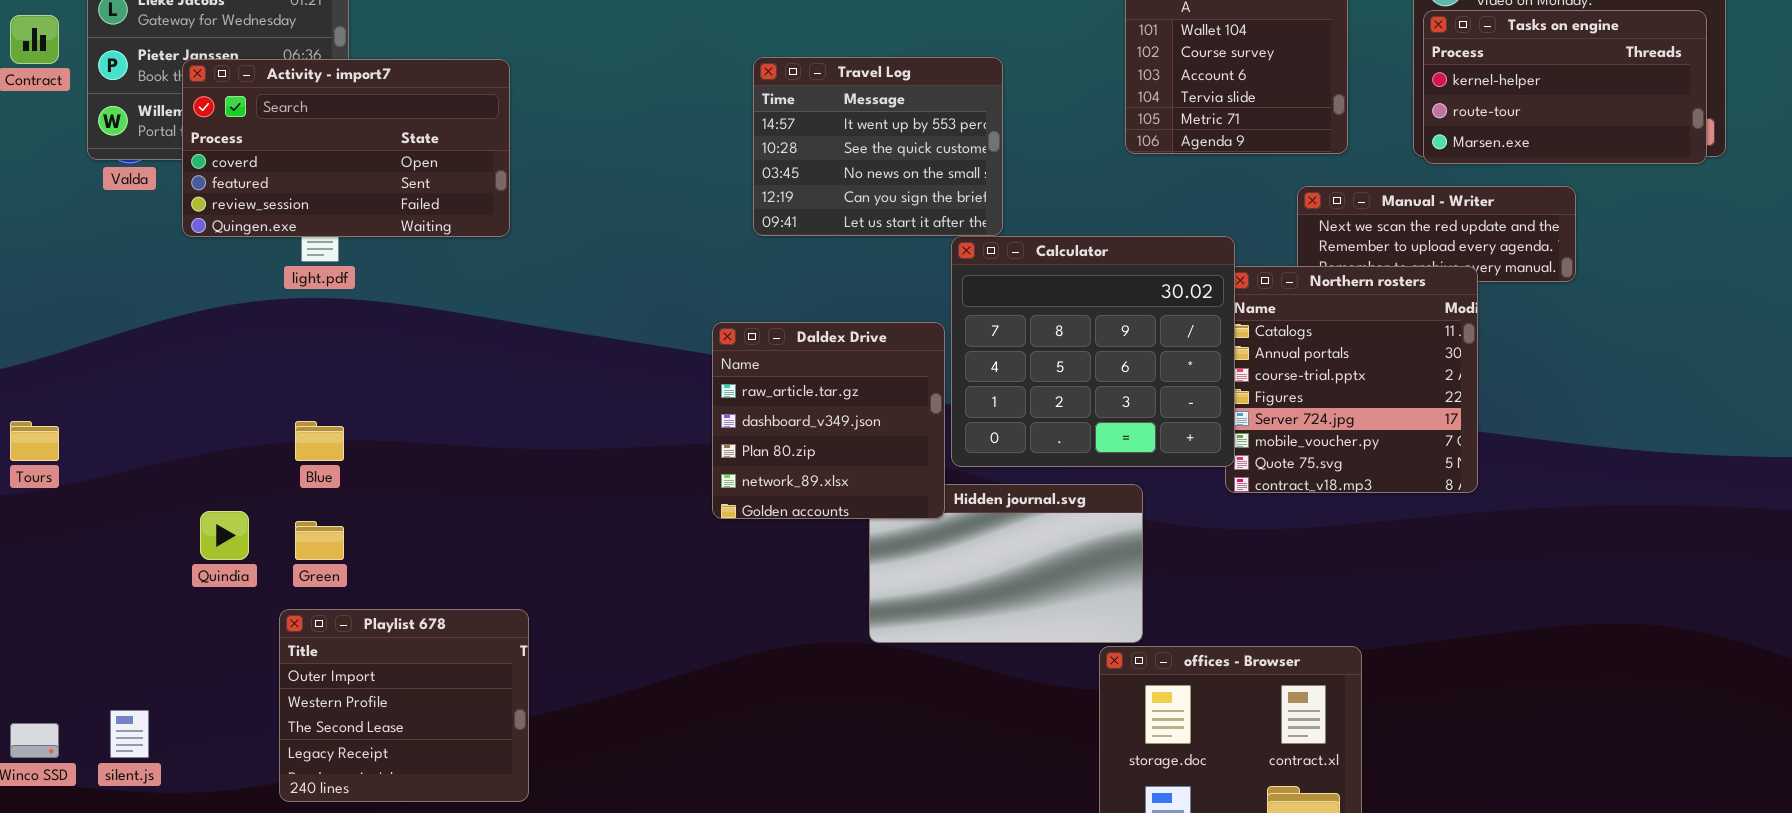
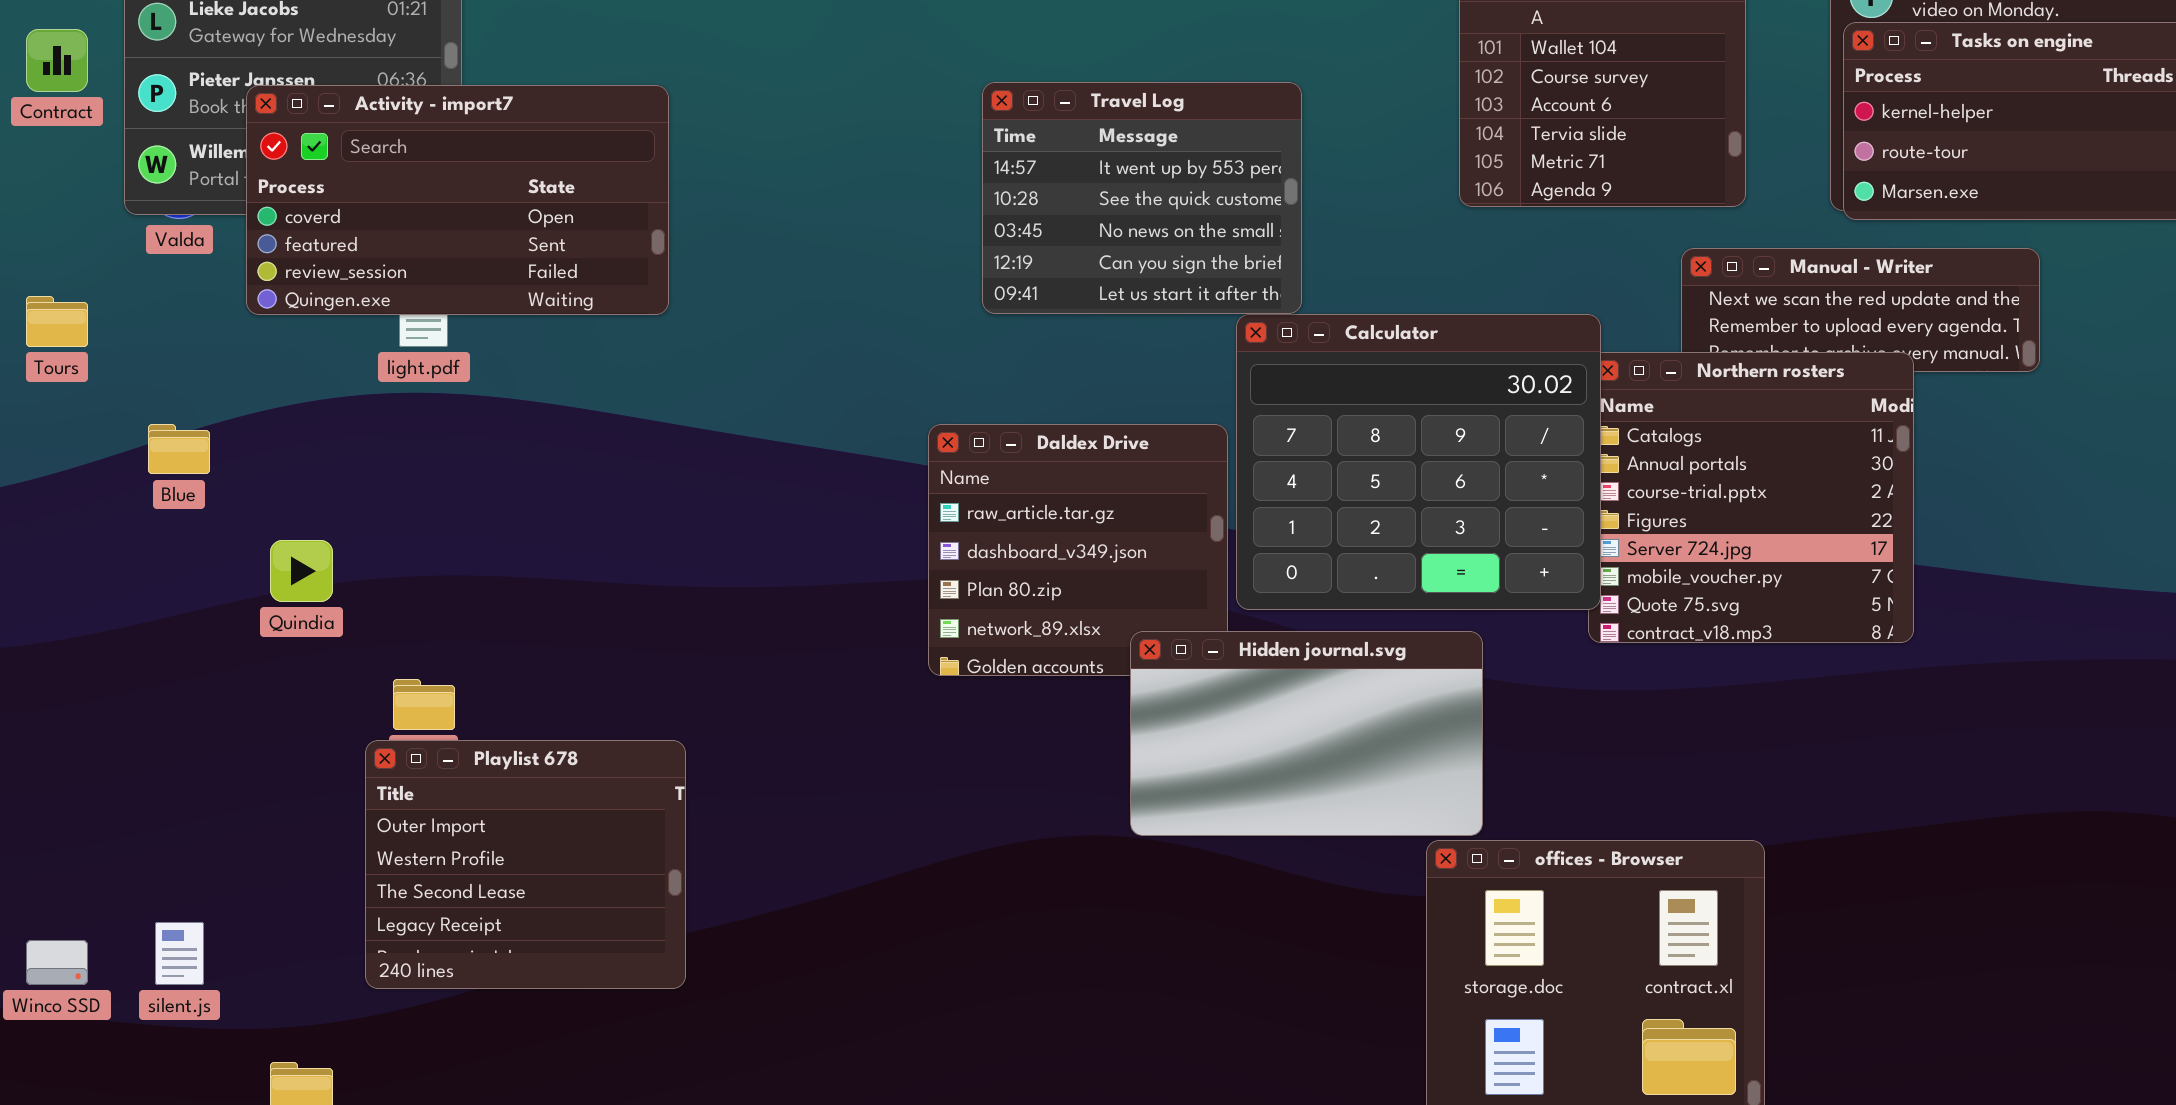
Tours: [10,421,59,461] -> [26,296,88,347], moved
Blue: [295,421,344,461] -> [148,424,210,474], moved
Hidden journal.svg: [869,484,1143,643] -> [1130,631,1483,836], raised
Quindia: [200,511,249,560] -> [270,540,333,602], moved
Playlist 678: [279,609,529,802] -> [365,740,686,989], moved

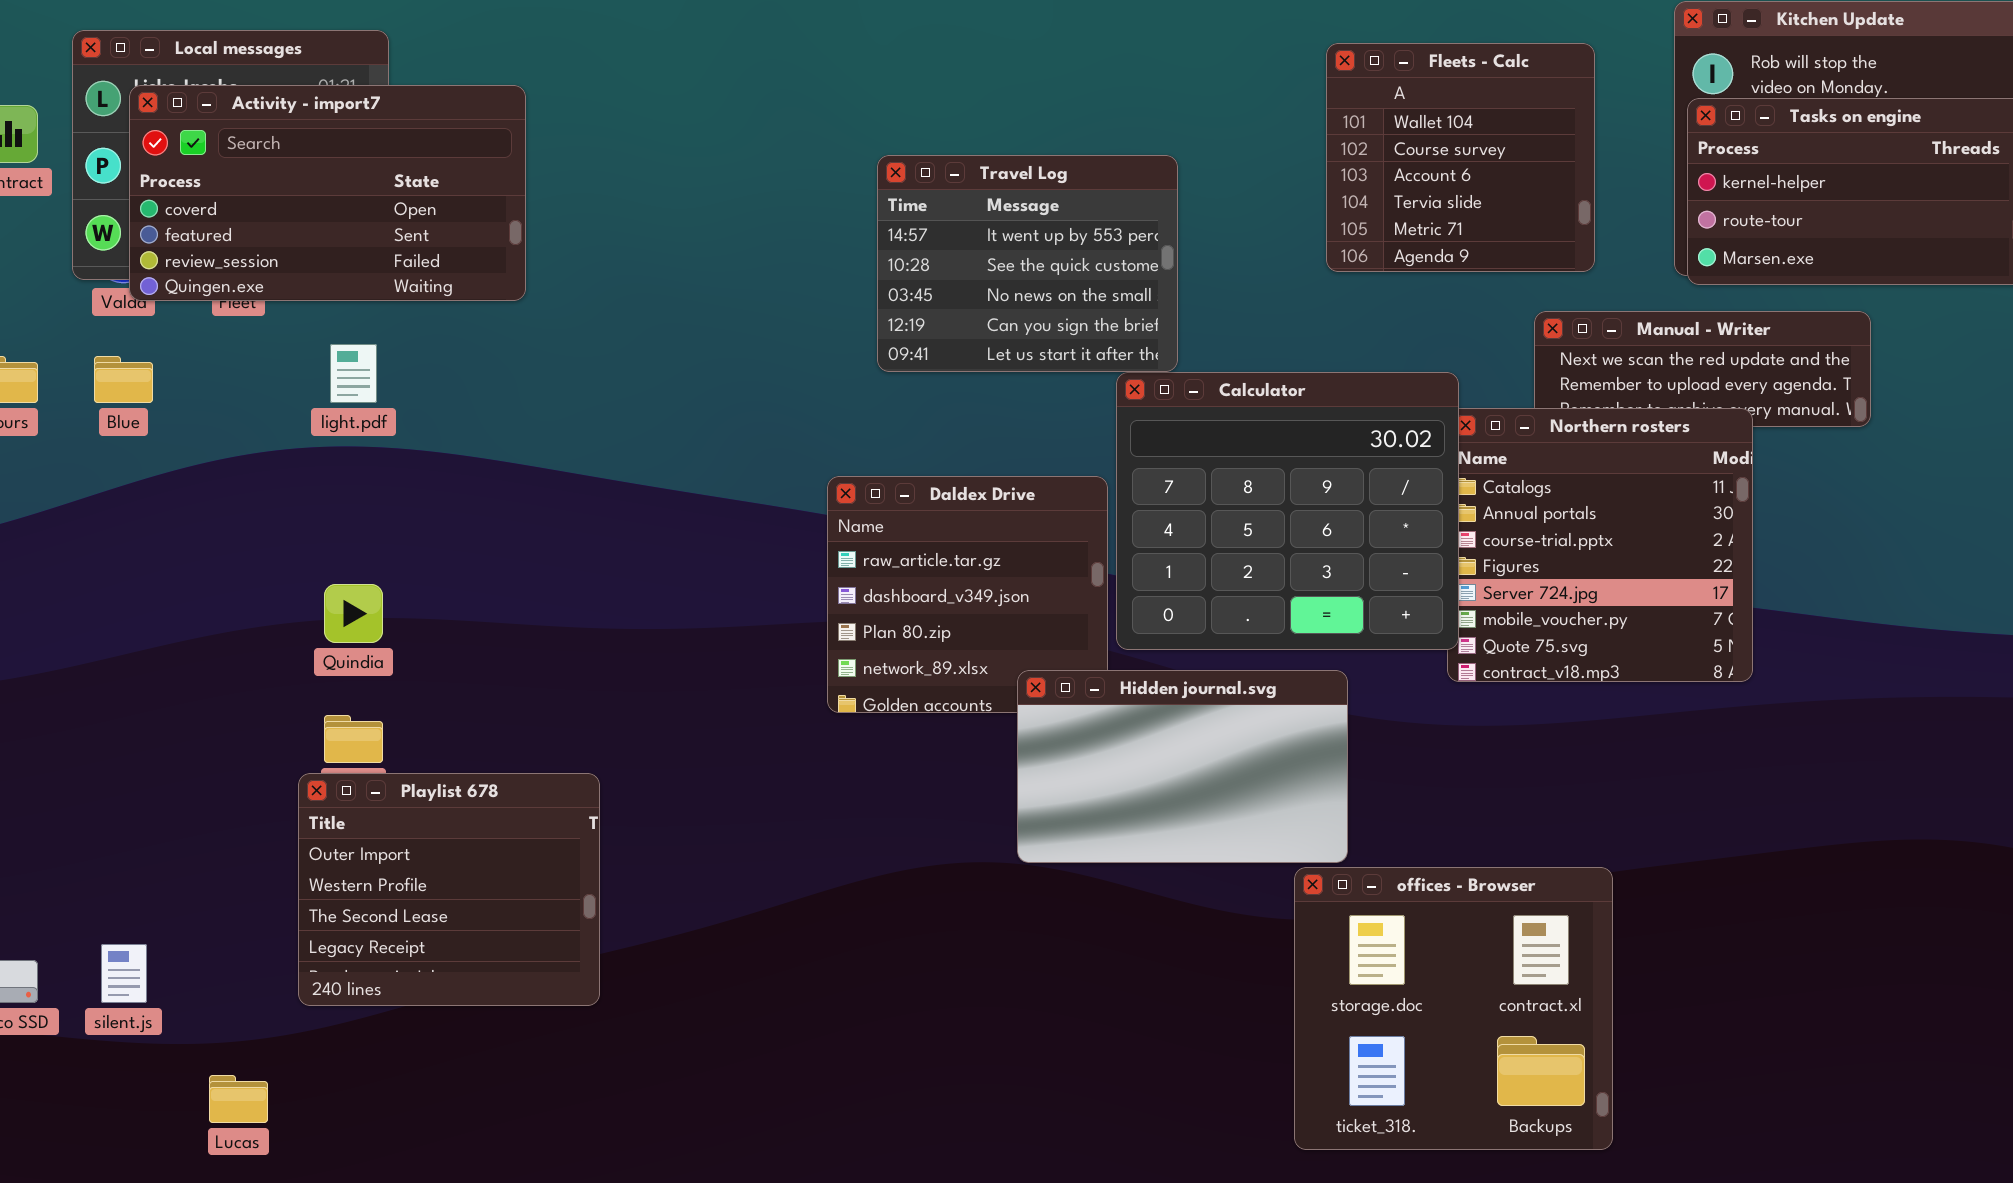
Activity - import7: [246,85,669,315] -> [129,85,526,301], moved
Blue: [148,424,210,474] -> [94,356,153,403], moved
Quindia: [270,540,333,602] -> [324,584,383,643], moved

